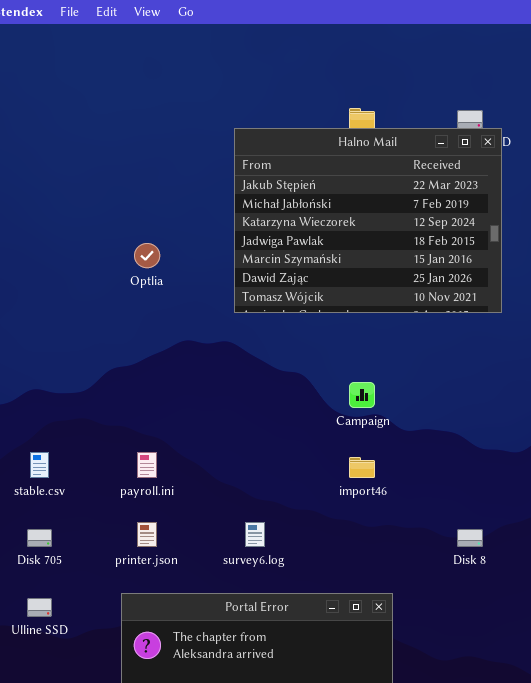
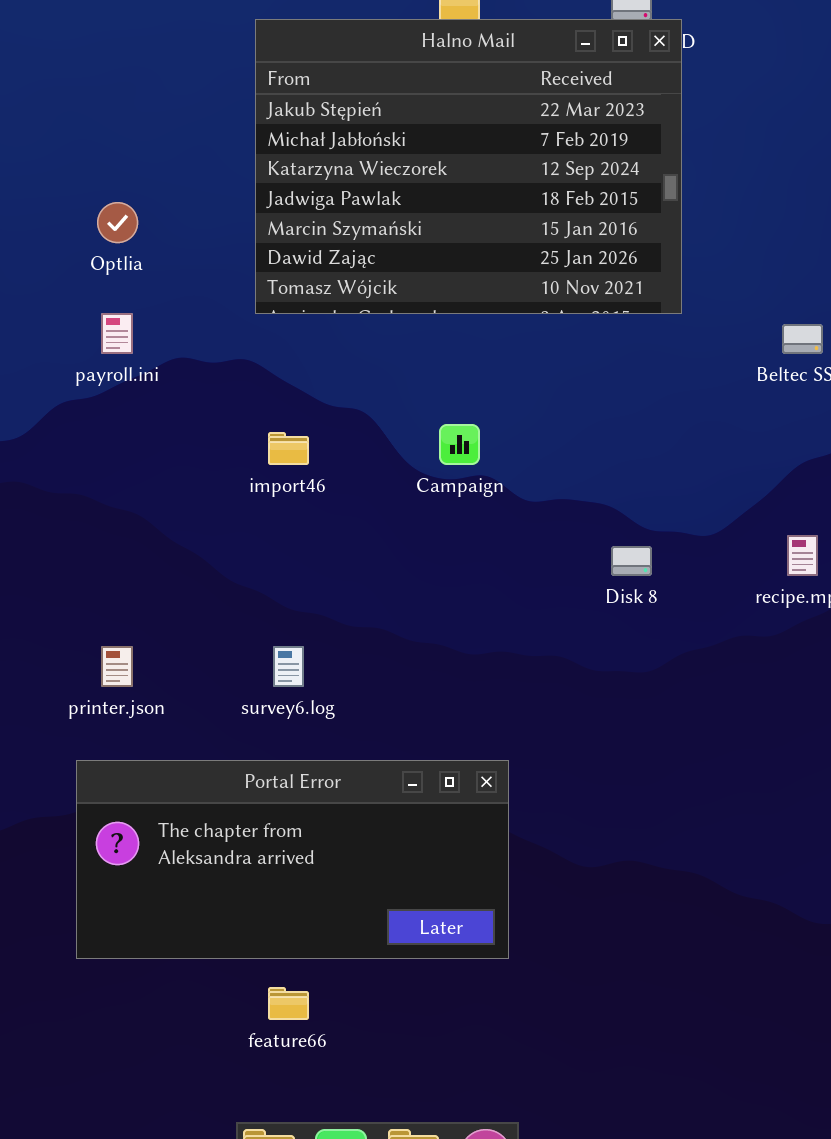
payroll.ini: [137,452,157,478] -> [101,313,133,354], moved
import46: [349,457,375,478] -> [268,432,309,465], moved
Disk 8: [457,529,483,547] -> [611,546,652,576], moved

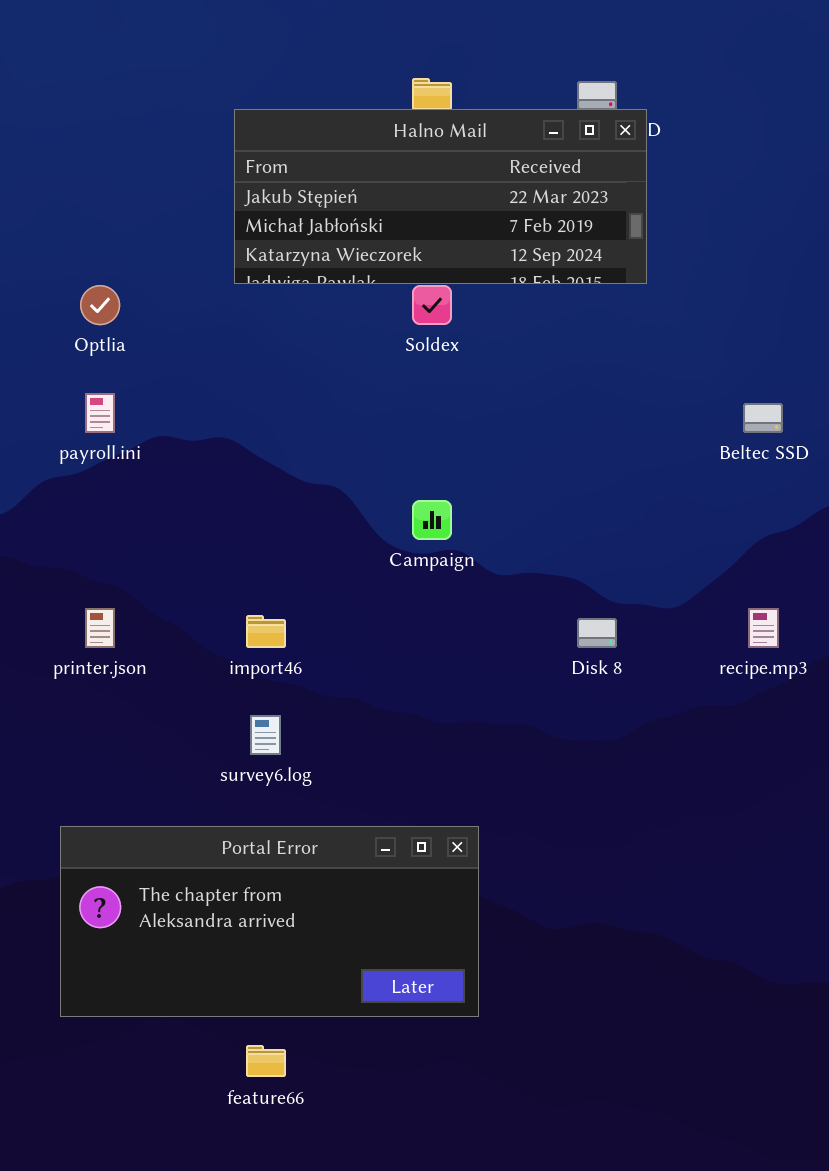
Halno Mail: [255,19,682,314] -> [234,109,647,284], resized
import46: [268,432,309,465] -> [246,615,286,648], moved
printer.json: [101,646,133,687] -> [85,608,115,648], moved

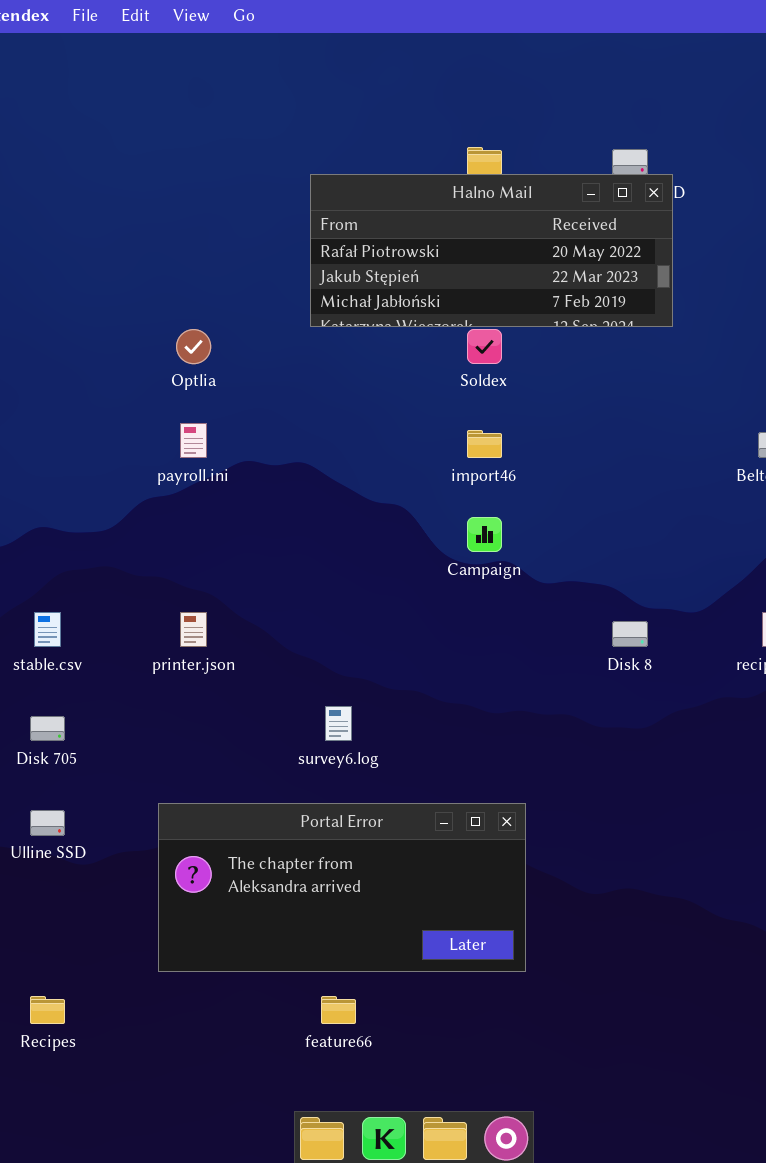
Halno Mail: [234,109,647,284] -> [310,174,673,327], scrolled up 1 row
import46: [246,615,286,648] -> [467,430,502,458], moved

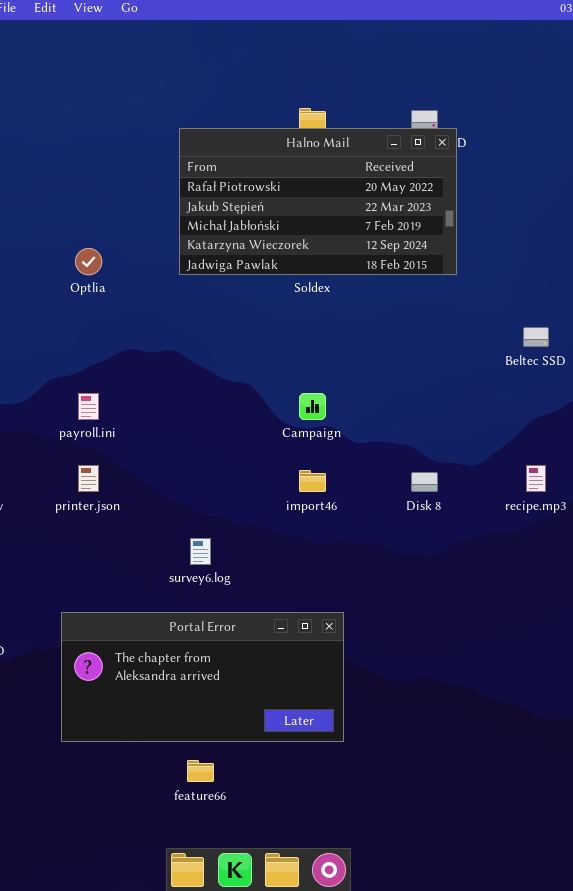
Halno Mail: [310,174,673,327] -> [179,128,457,275], resized
payroll.ini: [180,423,207,458] -> [78,393,99,420], moved
import46: [467,430,502,458] -> [299,470,326,492], moved

